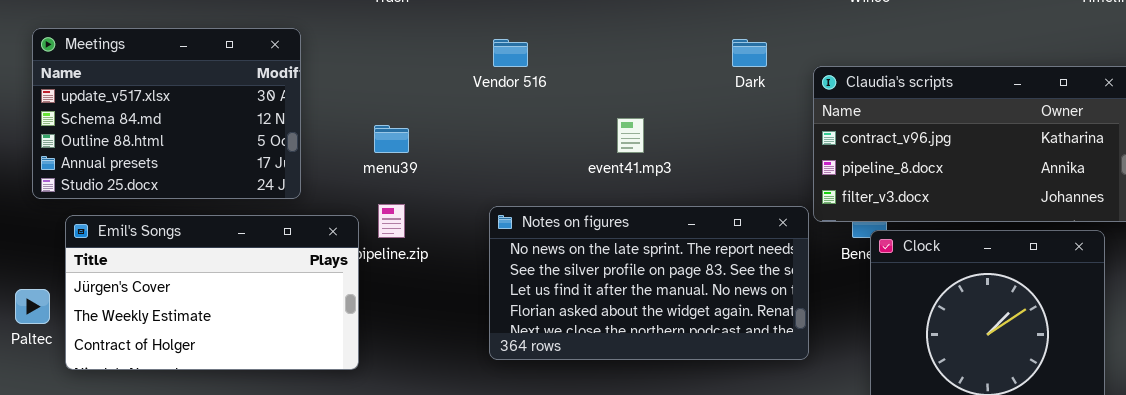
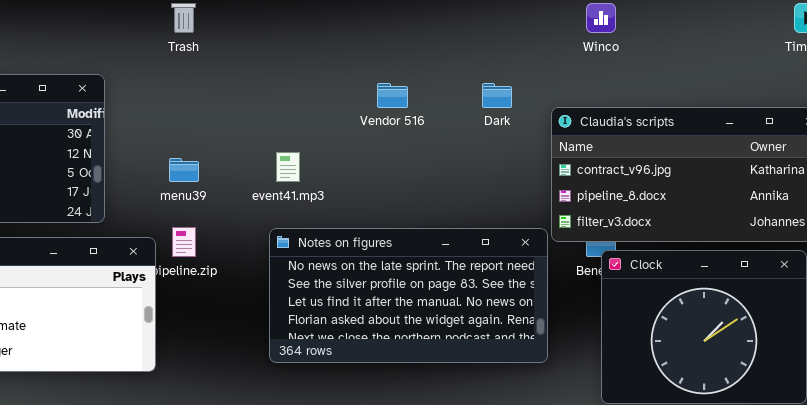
Vendor 516: [493,39,528,67] -> [377,83,408,108], moved
event41.mp3: [617,118,644,153] -> [276,152,300,182], moved

